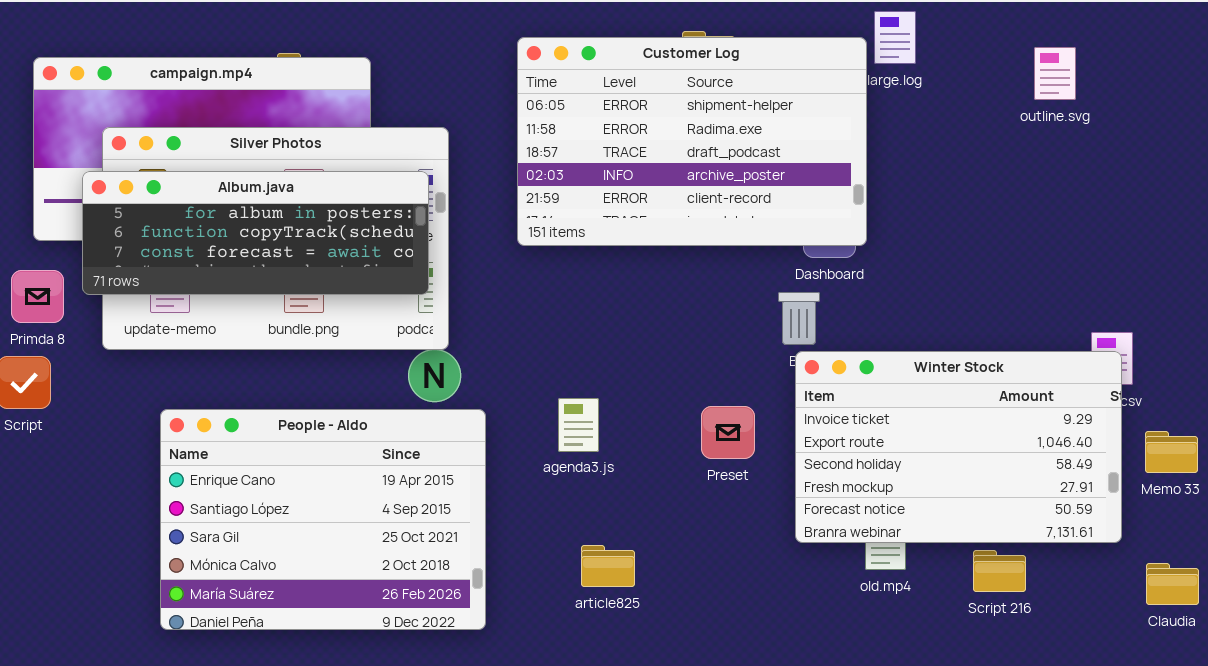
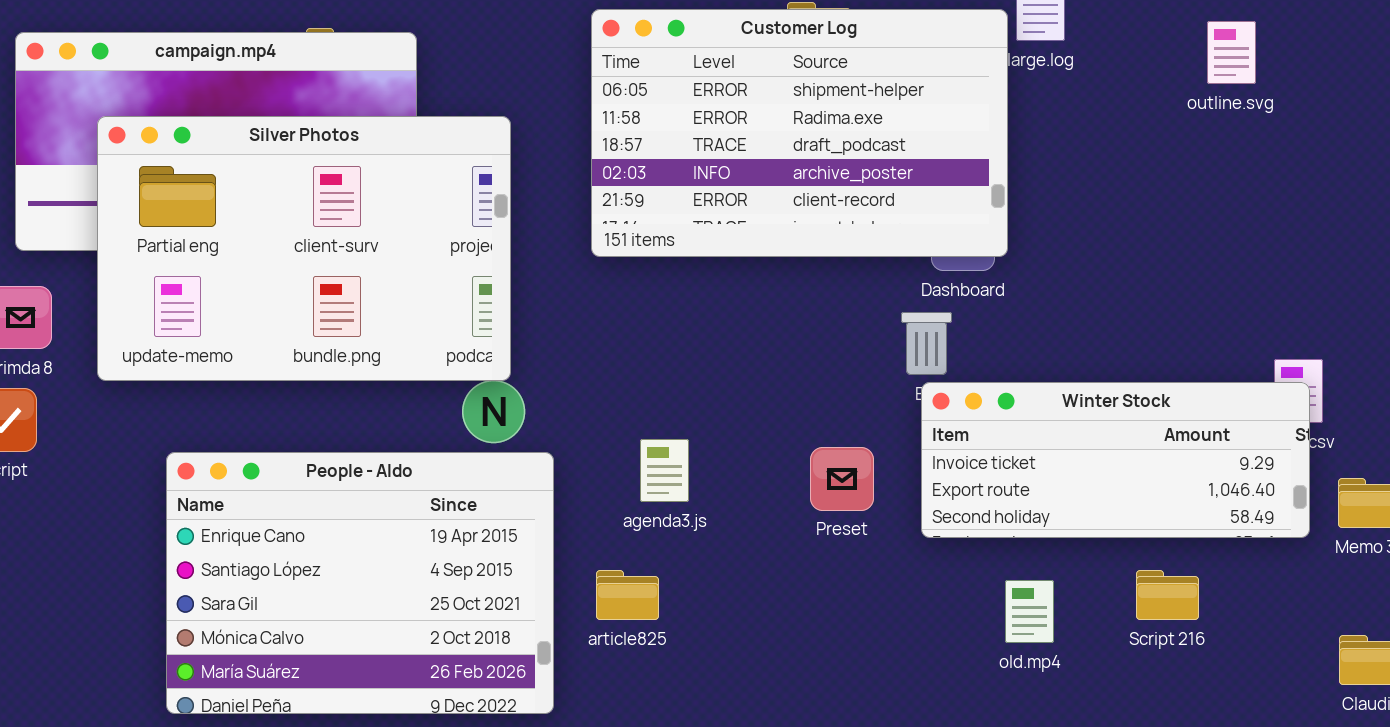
Album.java: [82,171,429,295] -> none, closed
Winter Stock: [795,351,1122,543] -> [921,382,1310,538], resized
article825: [581,545,635,587] -> [596,570,659,620], moved
Script 216: [973,550,1026,592] -> [1136,570,1199,620], moved

